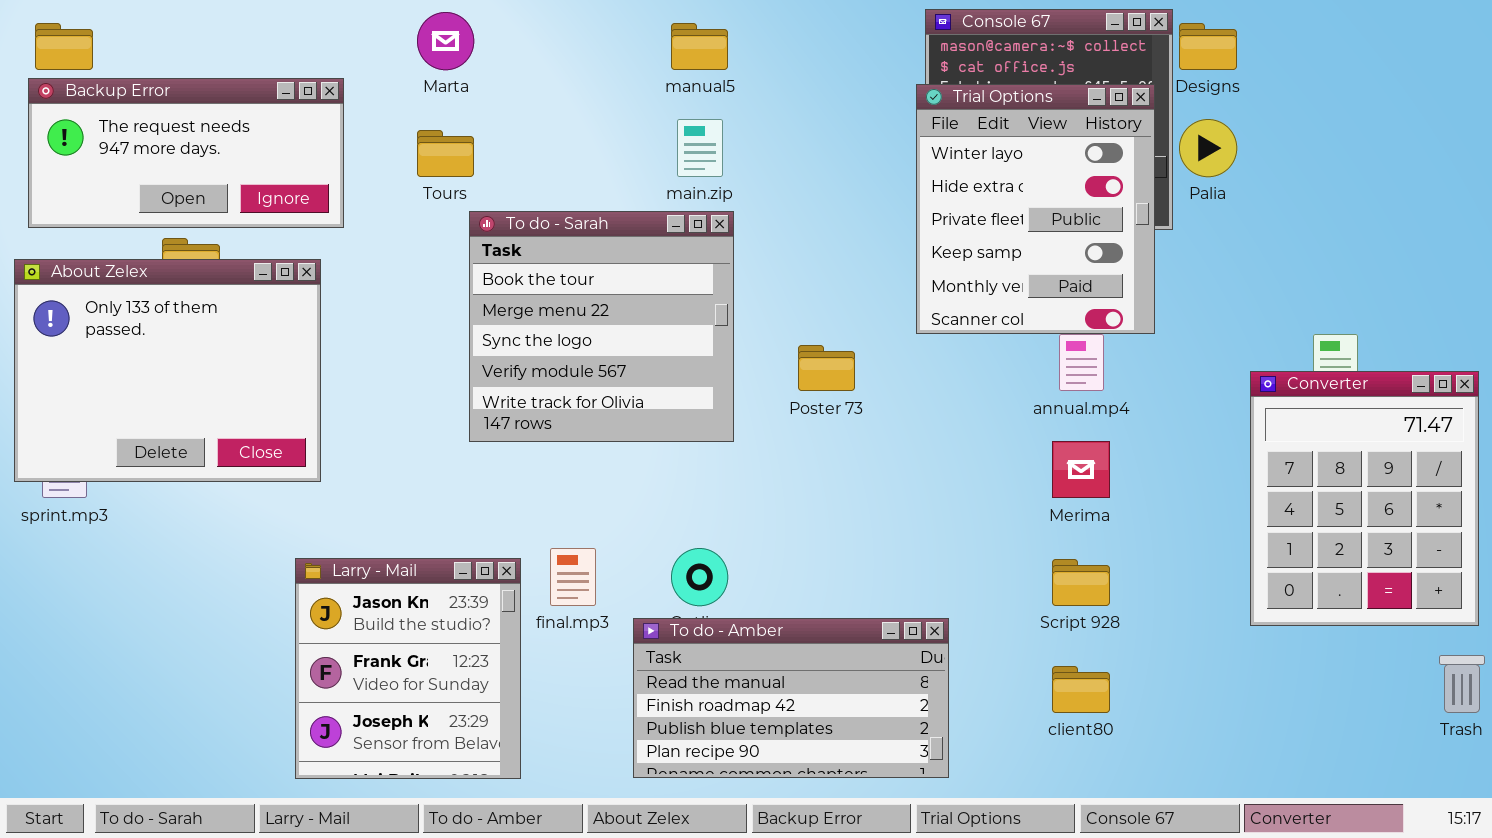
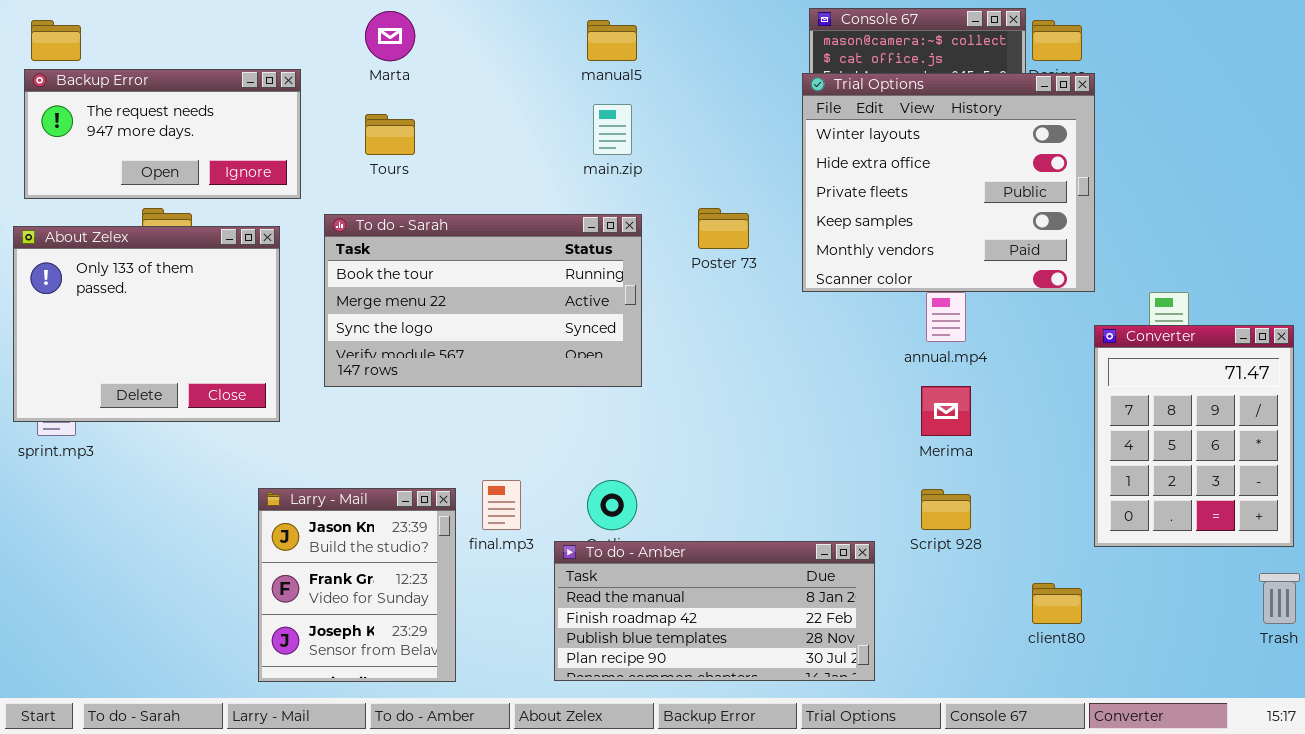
Trial Options: [916,84,1155,334] -> [802,73,1095,292], resized
To do - Sarah: [469,211,734,442] -> [324,214,642,387], resized
Poster 73: [798,345,855,391] -> [698,208,749,249], moved
To do - Amber: [633,618,949,778] -> [554,541,875,681], resized
client80: [1052,666,1110,713] -> [1032,583,1082,624], moved

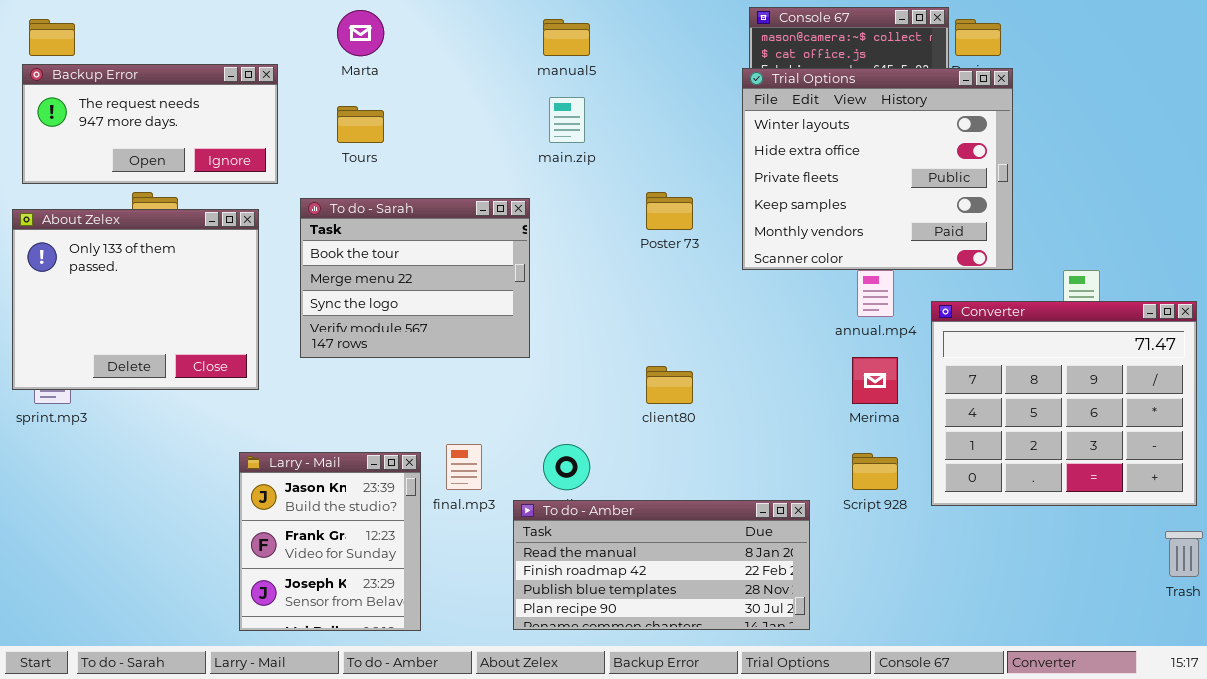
To do - Sarah: [324,214,642,387] -> [300,198,530,358], resized
Converter: [1094,325,1294,547] -> [931,301,1197,506], resized
client80: [1032,583,1082,624] -> [646,366,693,404], moved

